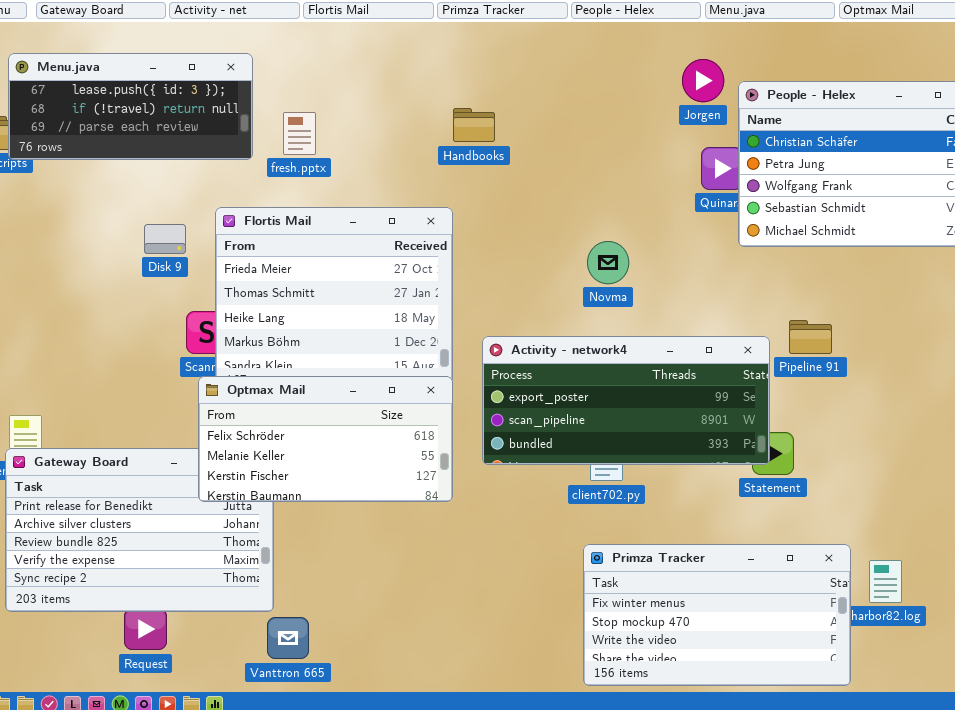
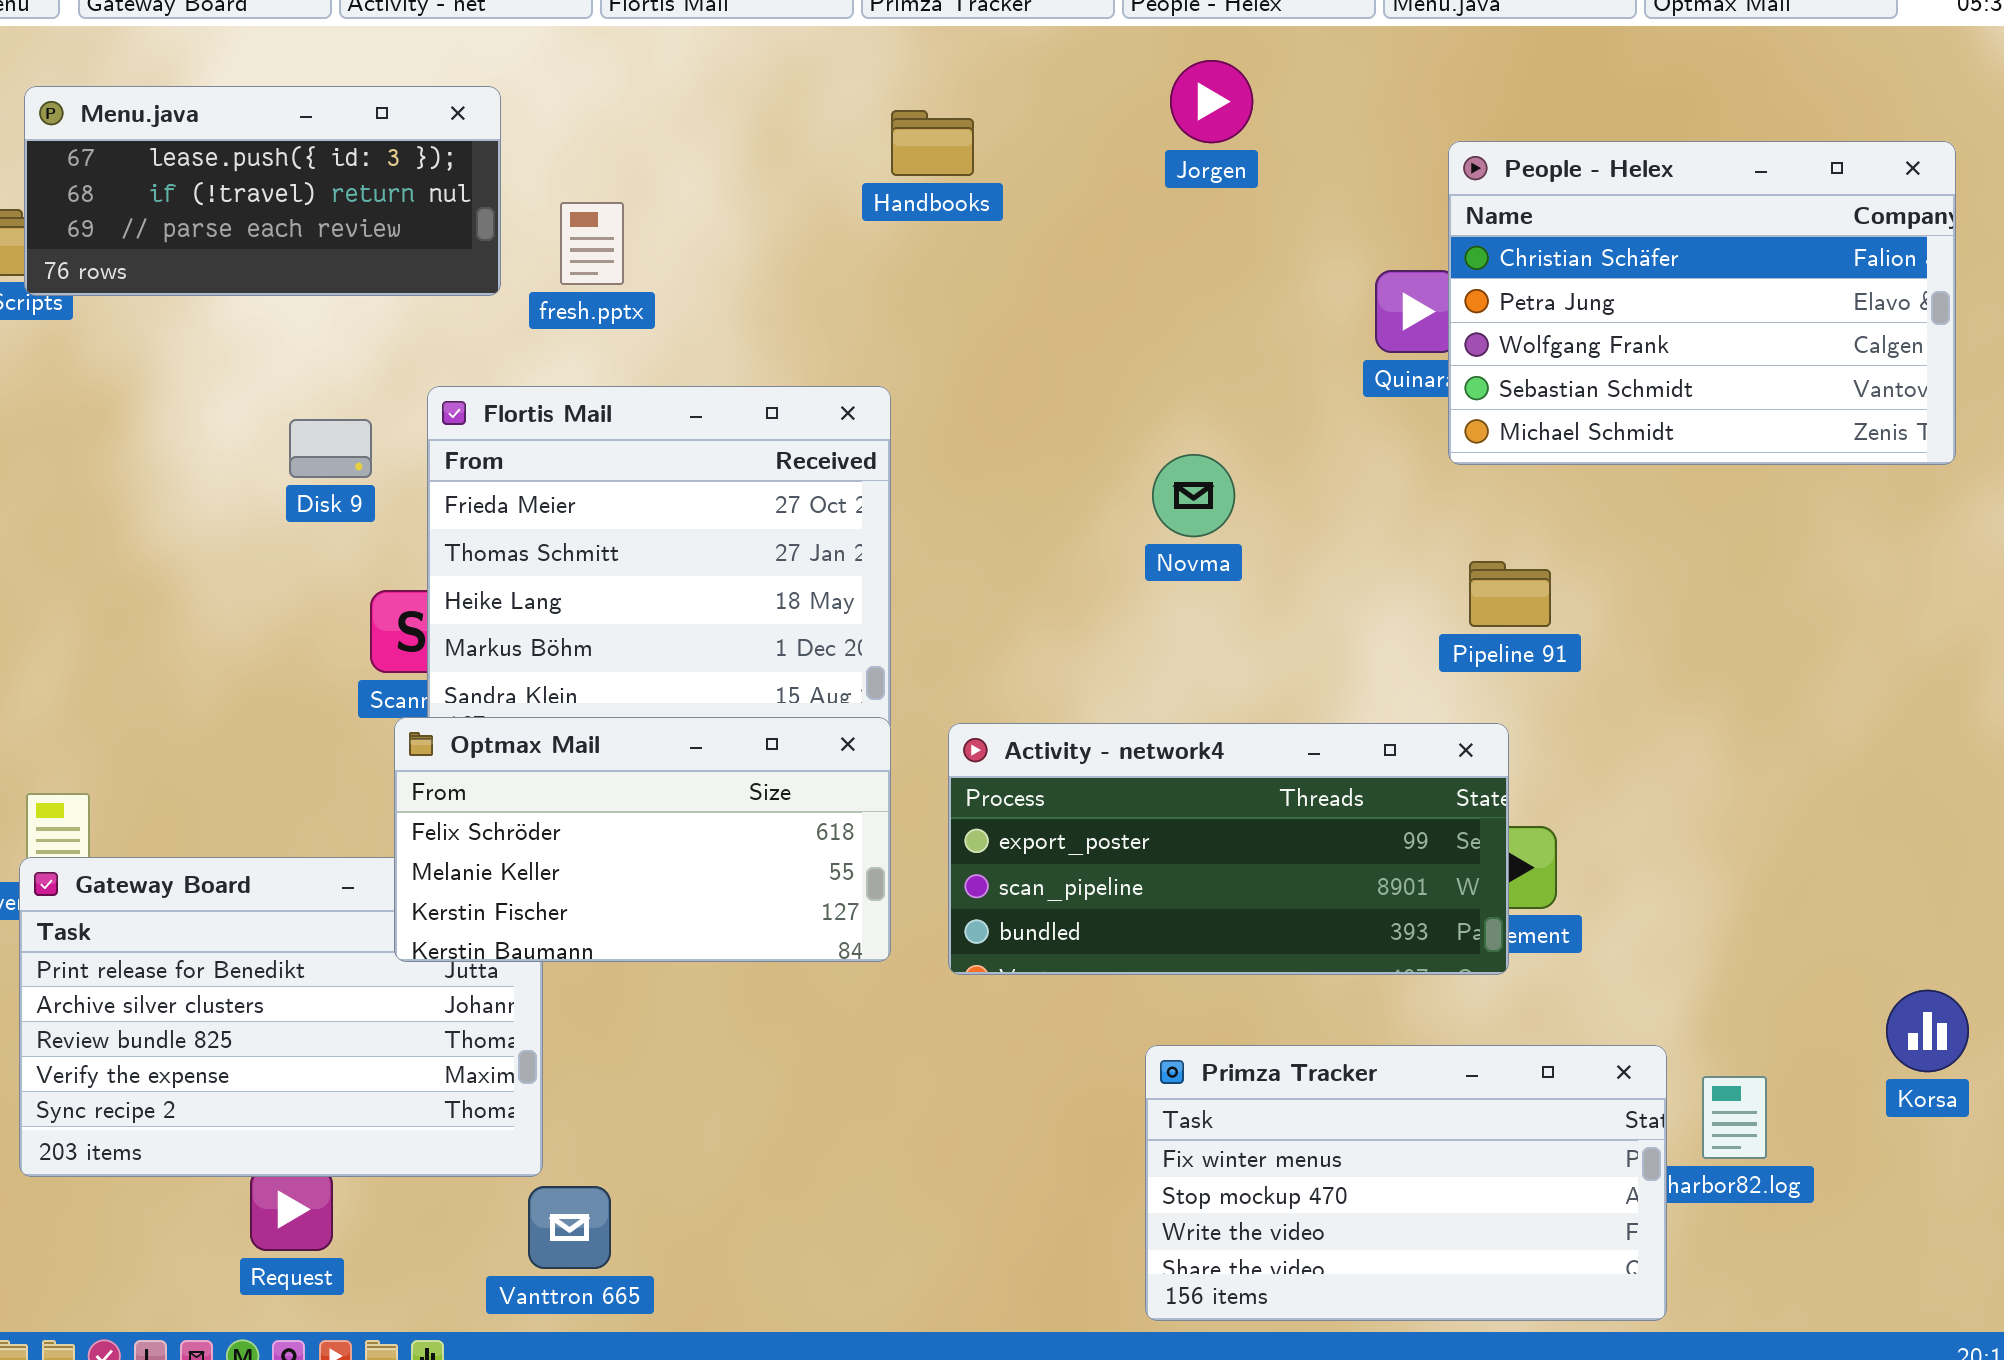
Jorgen: [682,59,724,102] -> [1170,60,1253,143], moved
Handbooks: [453,108,495,142] -> [891,110,974,176], moved
Pipeline 91: [789,320,832,354] -> [1469,561,1551,627], moved
Activity - network4: [482,336,770,465] -> [948,723,1509,975], moved

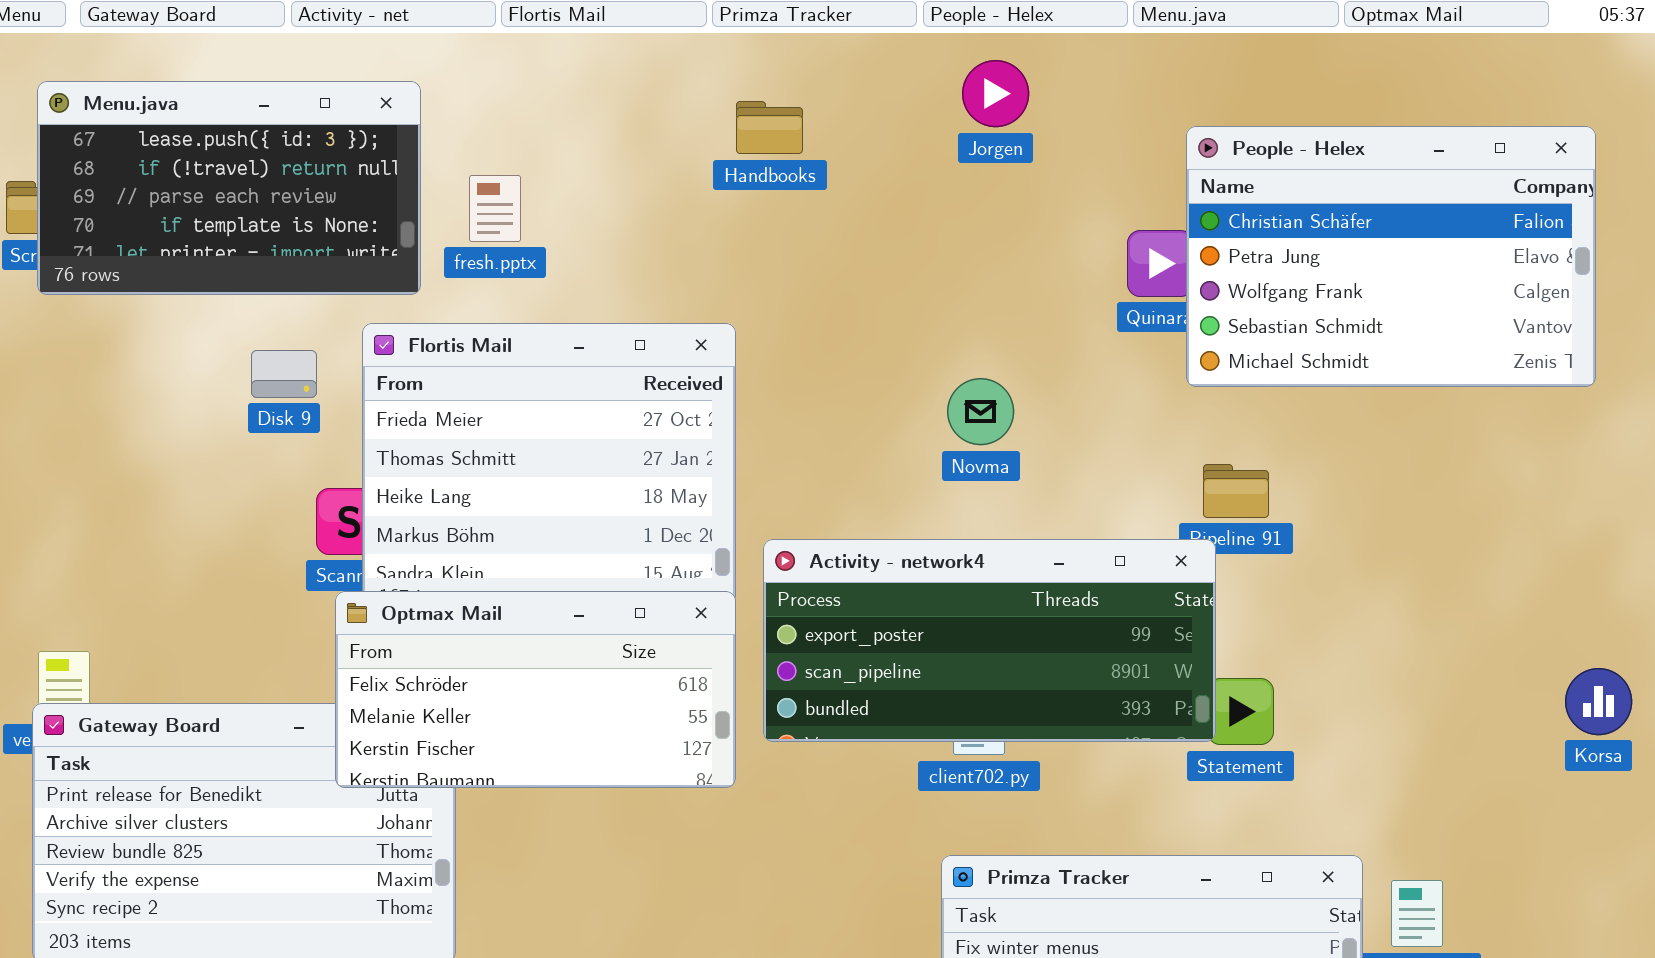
Menu.java: [24,86,501,296] -> [37,81,421,295], resized
Activity - network4: [948,723,1509,975] -> [763,539,1216,742], moved
Korsa: [1886,990,1969,1072] -> [1565,668,1632,735], moved

